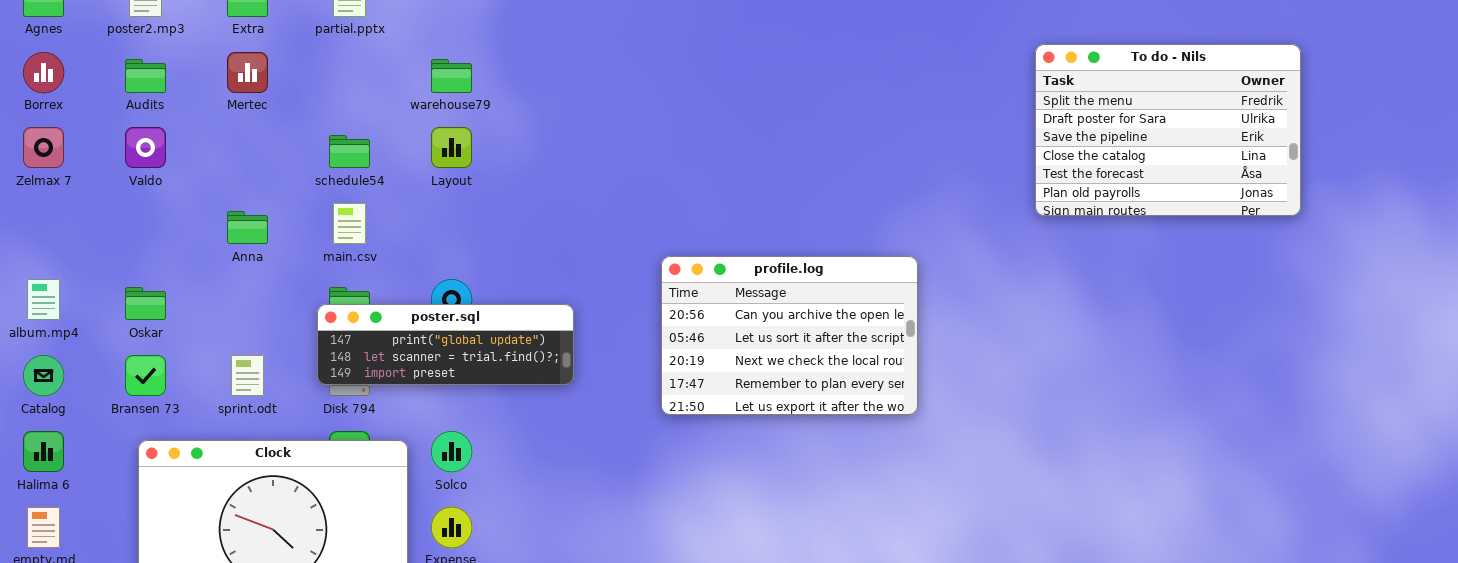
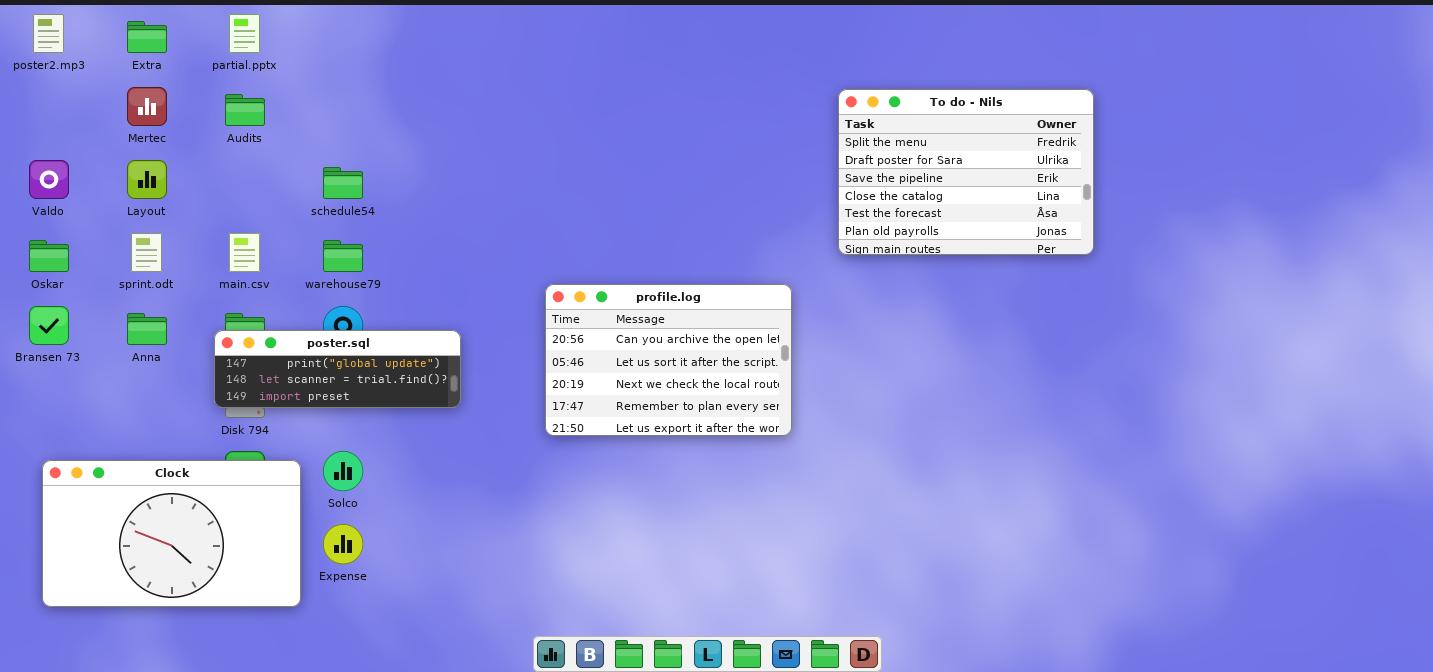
To do - Nils: [1035,44,1301,216] -> [838,89,1094,255], moved
Audits: [125,59,166,93] -> [225,94,265,126], moved
warehouse79: [431,59,472,93] -> [323,240,363,272], moved
Layout: [431,127,472,168] -> [127,160,167,199], moved
schedule54: [329,135,370,168] -> [323,167,363,199], moved
Anna: [227,211,268,244] -> [127,313,167,345], moved
Oskar: [125,287,166,320] -> [29,240,69,272], moved
Bransen 73: [125,355,166,396] -> [29,306,69,345], moved
sprint.odt: [231,355,264,396] -> [131,233,162,272], moved

